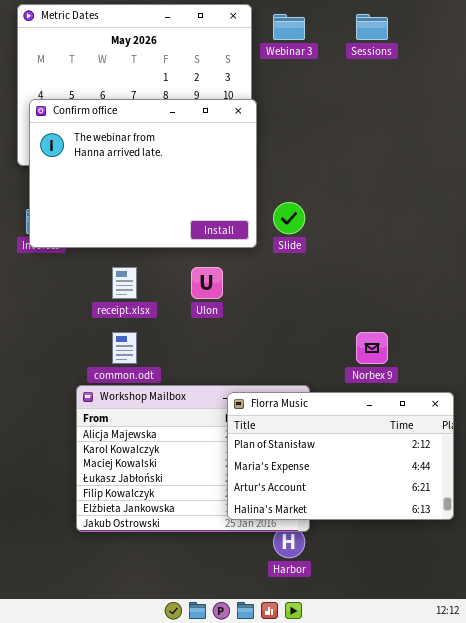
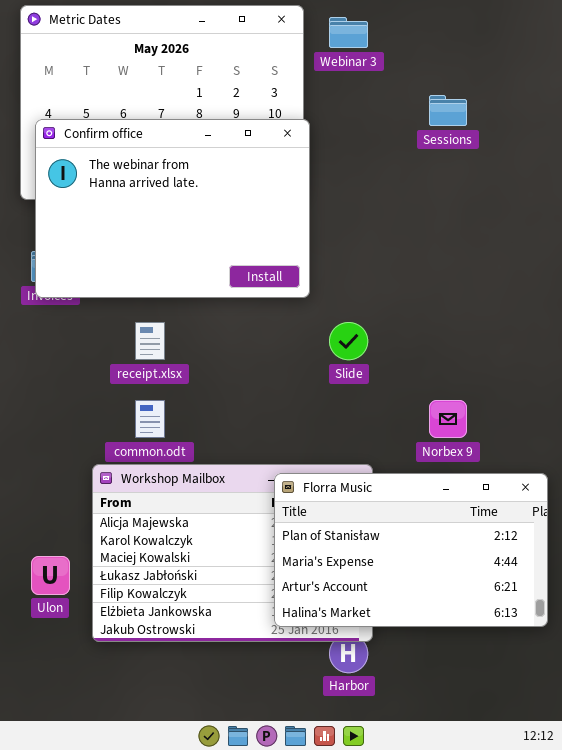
Sessions: [356,14,388,40] -> [429,95,467,126], moved
Slide: [273,202,305,234] -> [329,322,368,360], moved
Ulon: [191,267,223,299] -> [31,556,70,595], moved

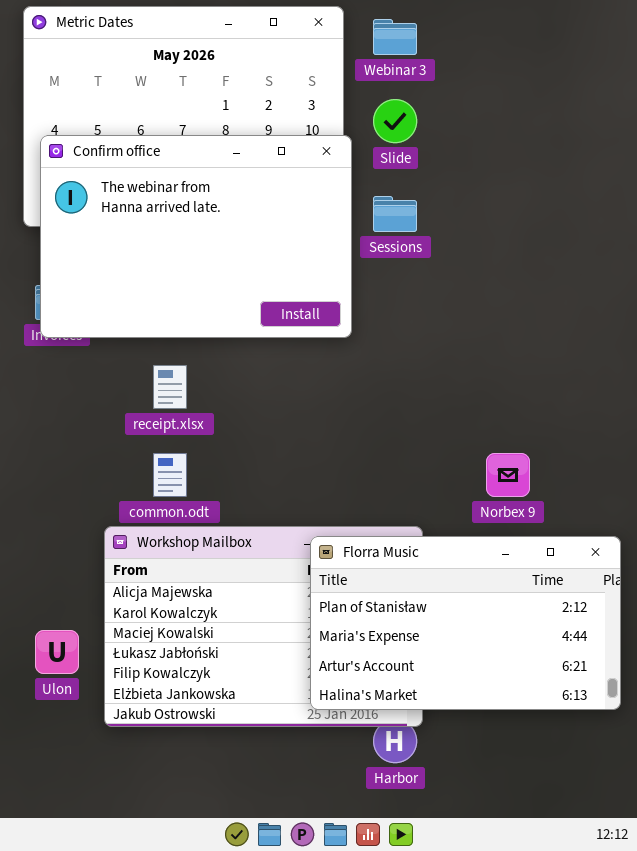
Sessions: [429,95,467,126] -> [373,196,417,232], moved
Slide: [329,322,368,360] -> [373,99,417,143], moved

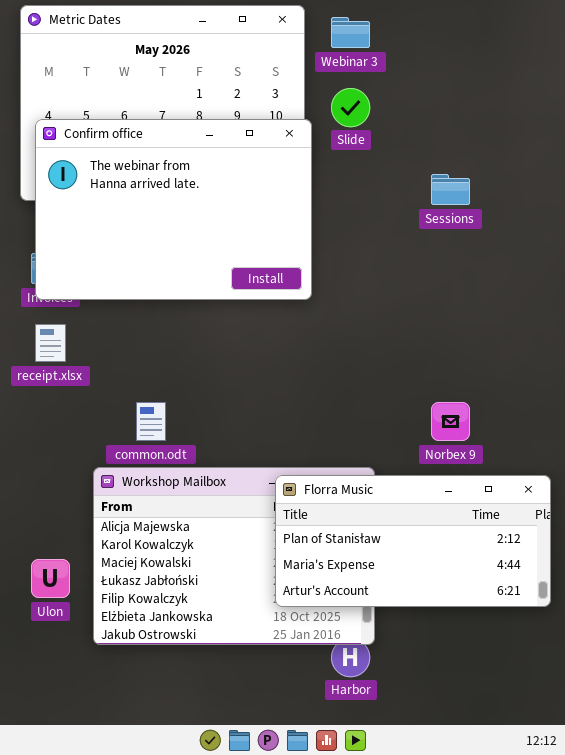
Sessions: [373,196,417,232] -> [431,174,470,205], moved
receipt.xlsx: [153,365,187,409] -> [35,324,66,362], moved
Florra Music: [310,536,621,710] -> [275,475,551,607], resized

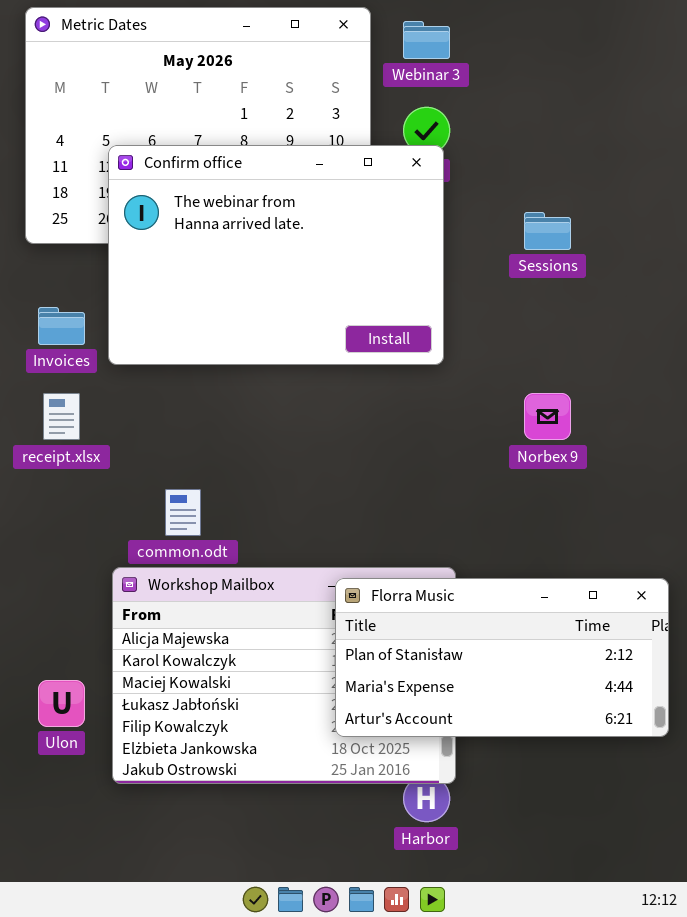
Confirm office: [35,119,312,300] -> [108,145,444,365], moved
Norbex 9: [431,402,470,441] -> [524,393,571,440], moved

